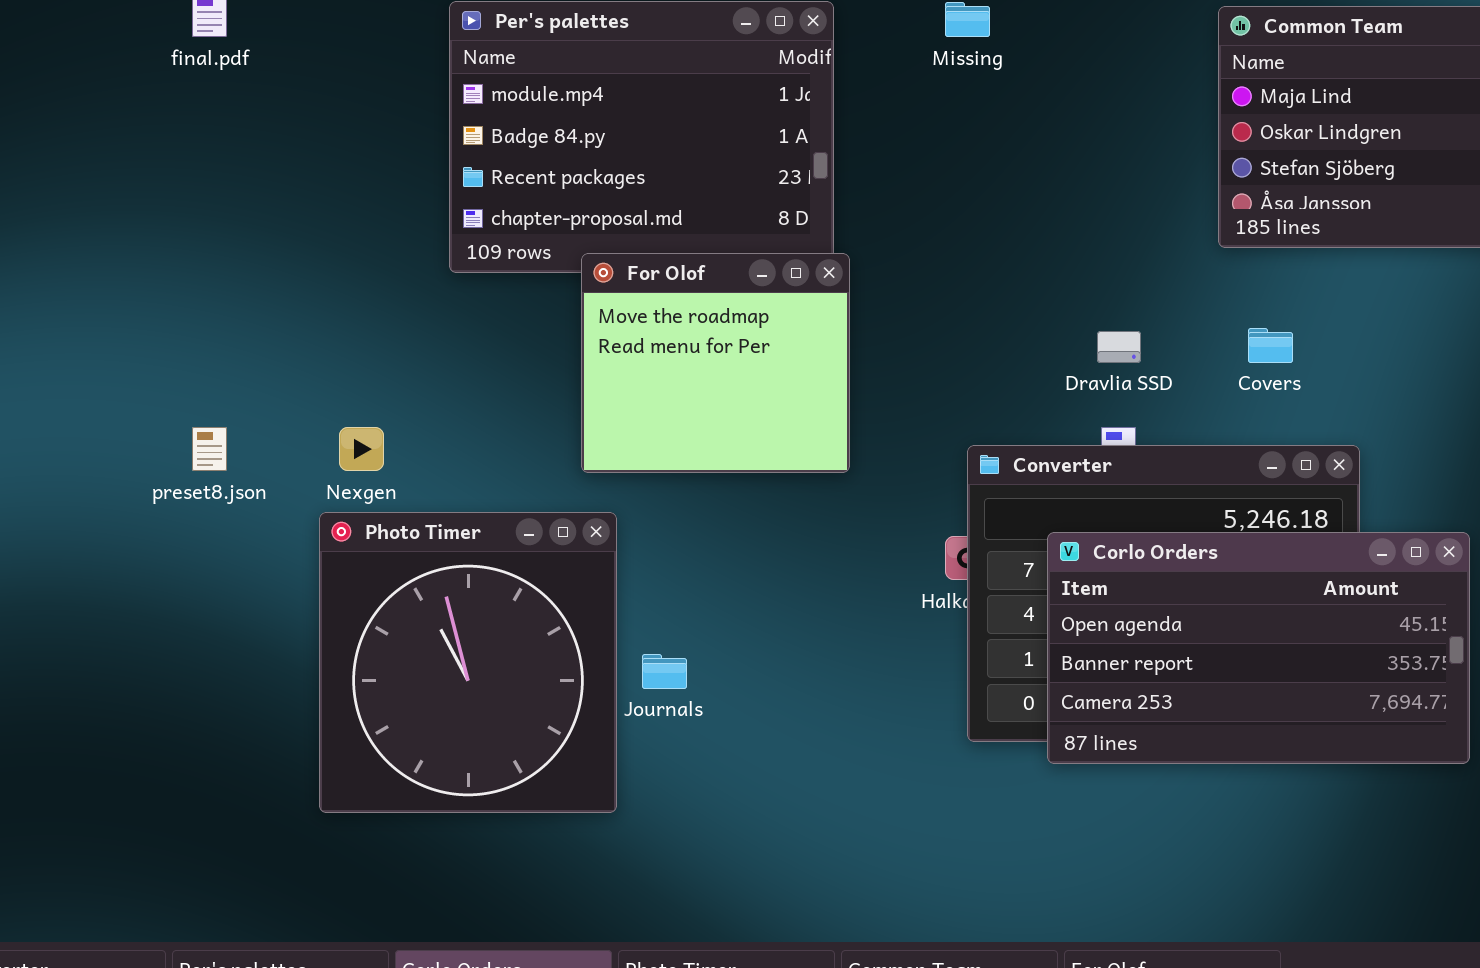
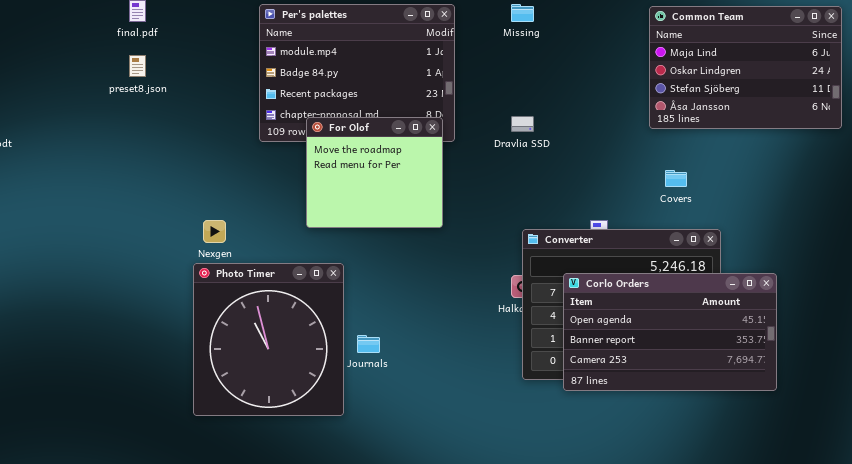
For Olof: [581,253,850,473] -> [306,117,443,228], moved
Dravlia SSD: [1097,331,1141,363] -> [511,116,534,132], moved
preset8.json: [192,427,227,471] -> [129,55,146,77], moved

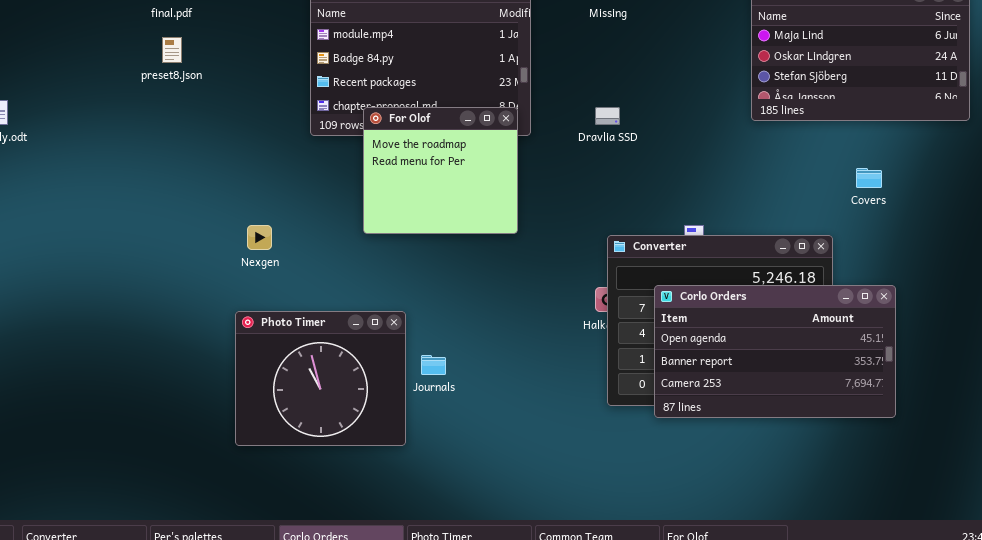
Covers: [665,170,687,187] -> [856,168,882,188], moved
Photo Timer: [193,263,344,416] -> [235,311,406,446], resized

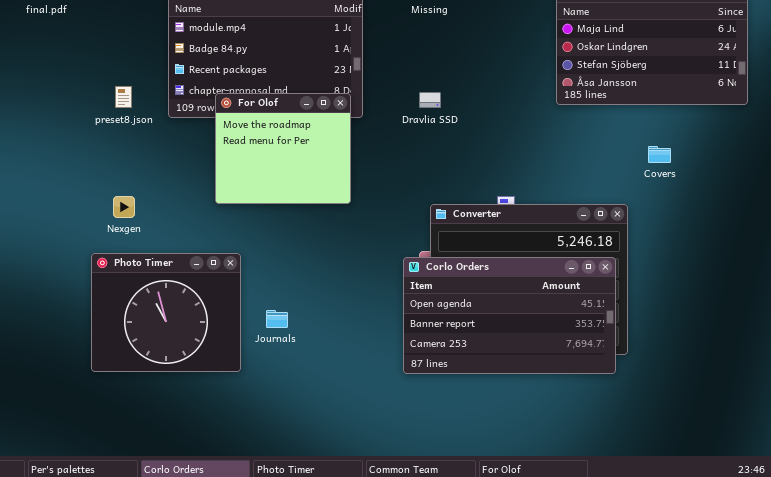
preset8.json: [162,37,182,63] -> [115,86,132,108], moved
Corlo Orders: [654,285,896,418] -> [403,257,616,374], moved
Photo Timer: [235,311,406,446] -> [91,253,241,372], moved

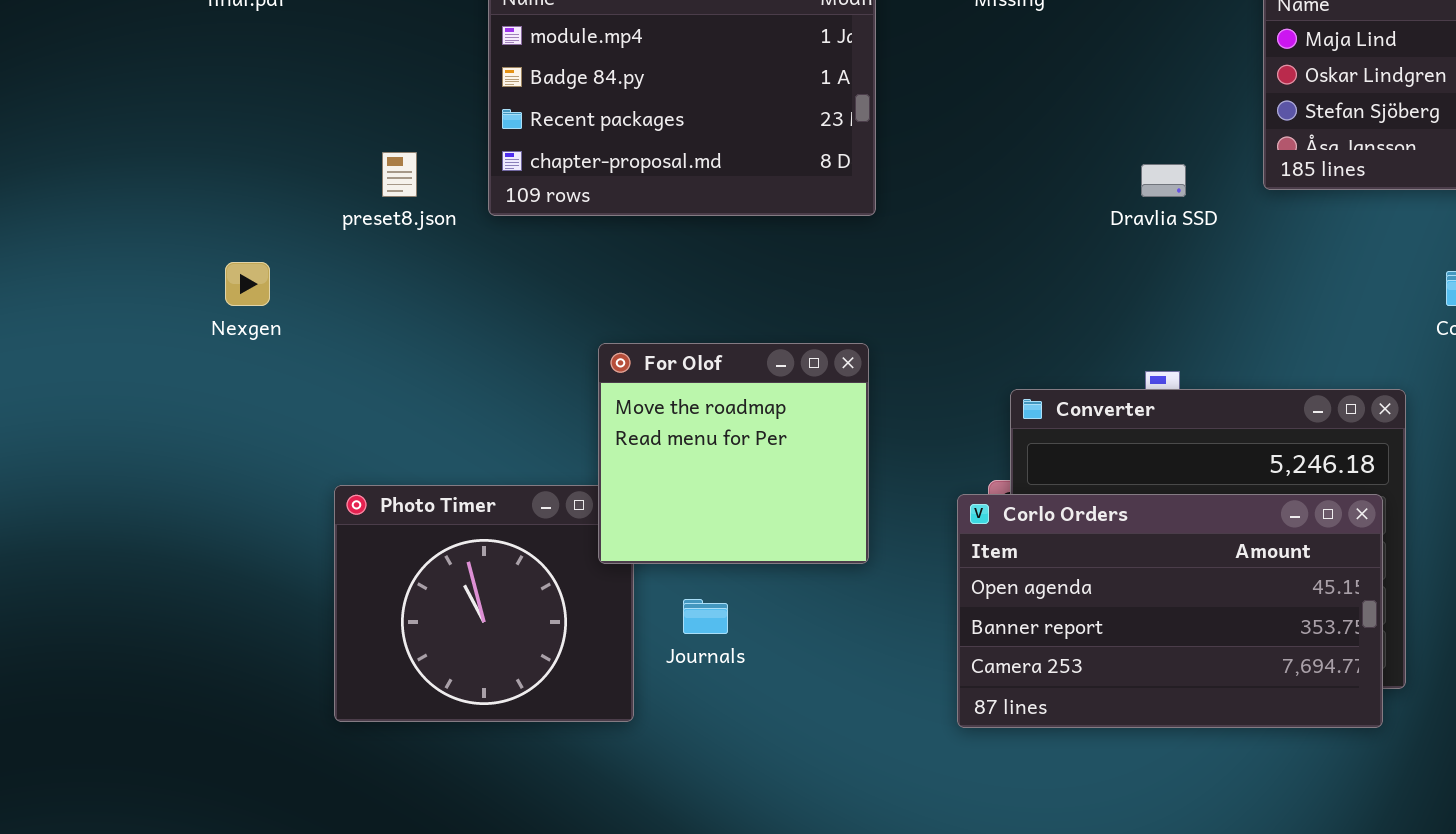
Dravlia SSD: [419,92,441,108] -> [1141,164,1186,197], moved
For Olof: [215,93,351,204] -> [598,343,869,564], moved
Nexgen: [113,196,135,218] -> [225,262,270,306], moved

